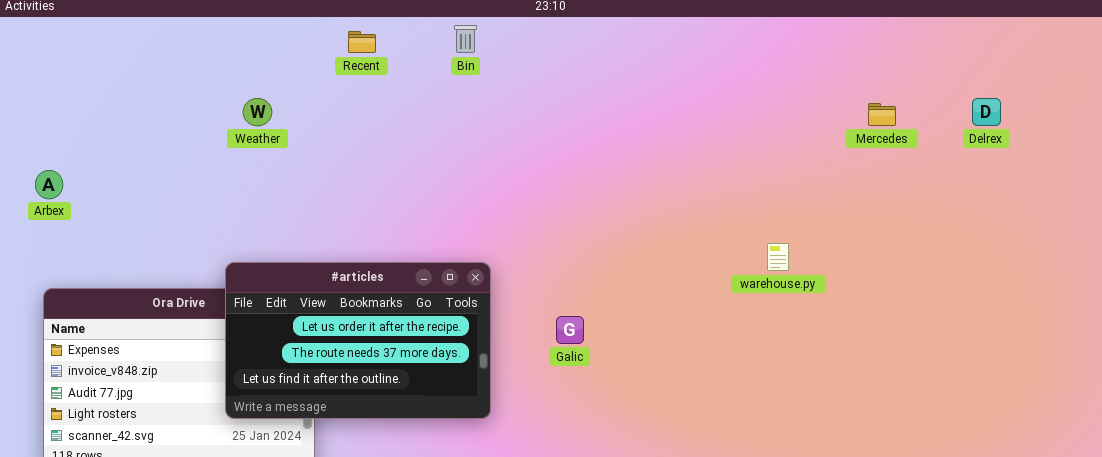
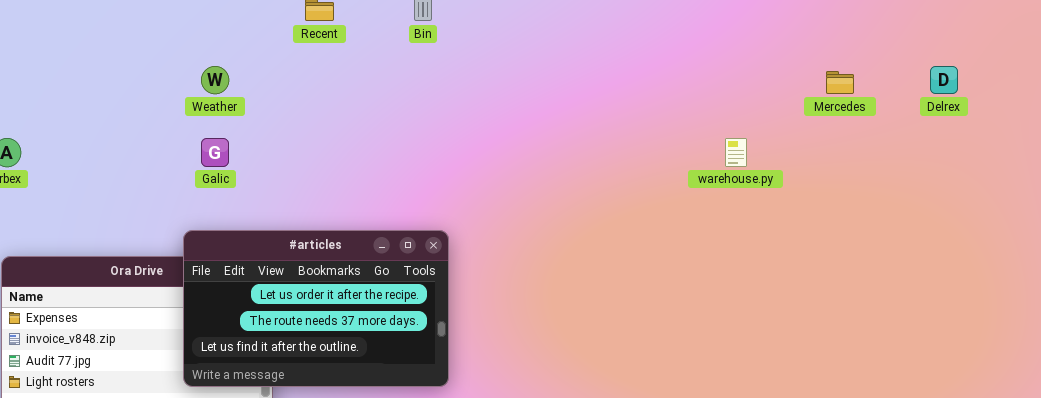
warehouse.py: [767,243,789,271] -> [725,138,747,167], moved
Galic: [556,316,584,344] -> [201,138,229,167], moved

